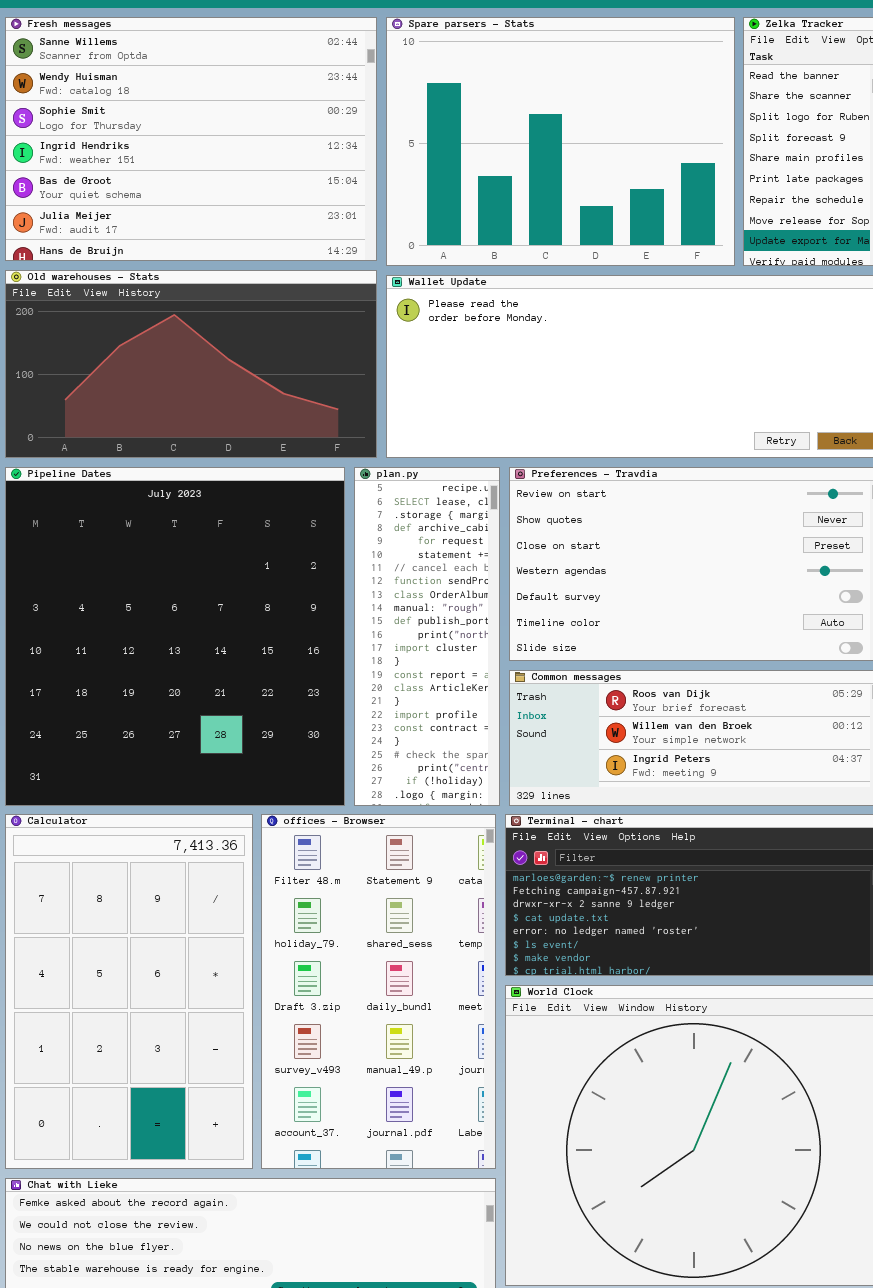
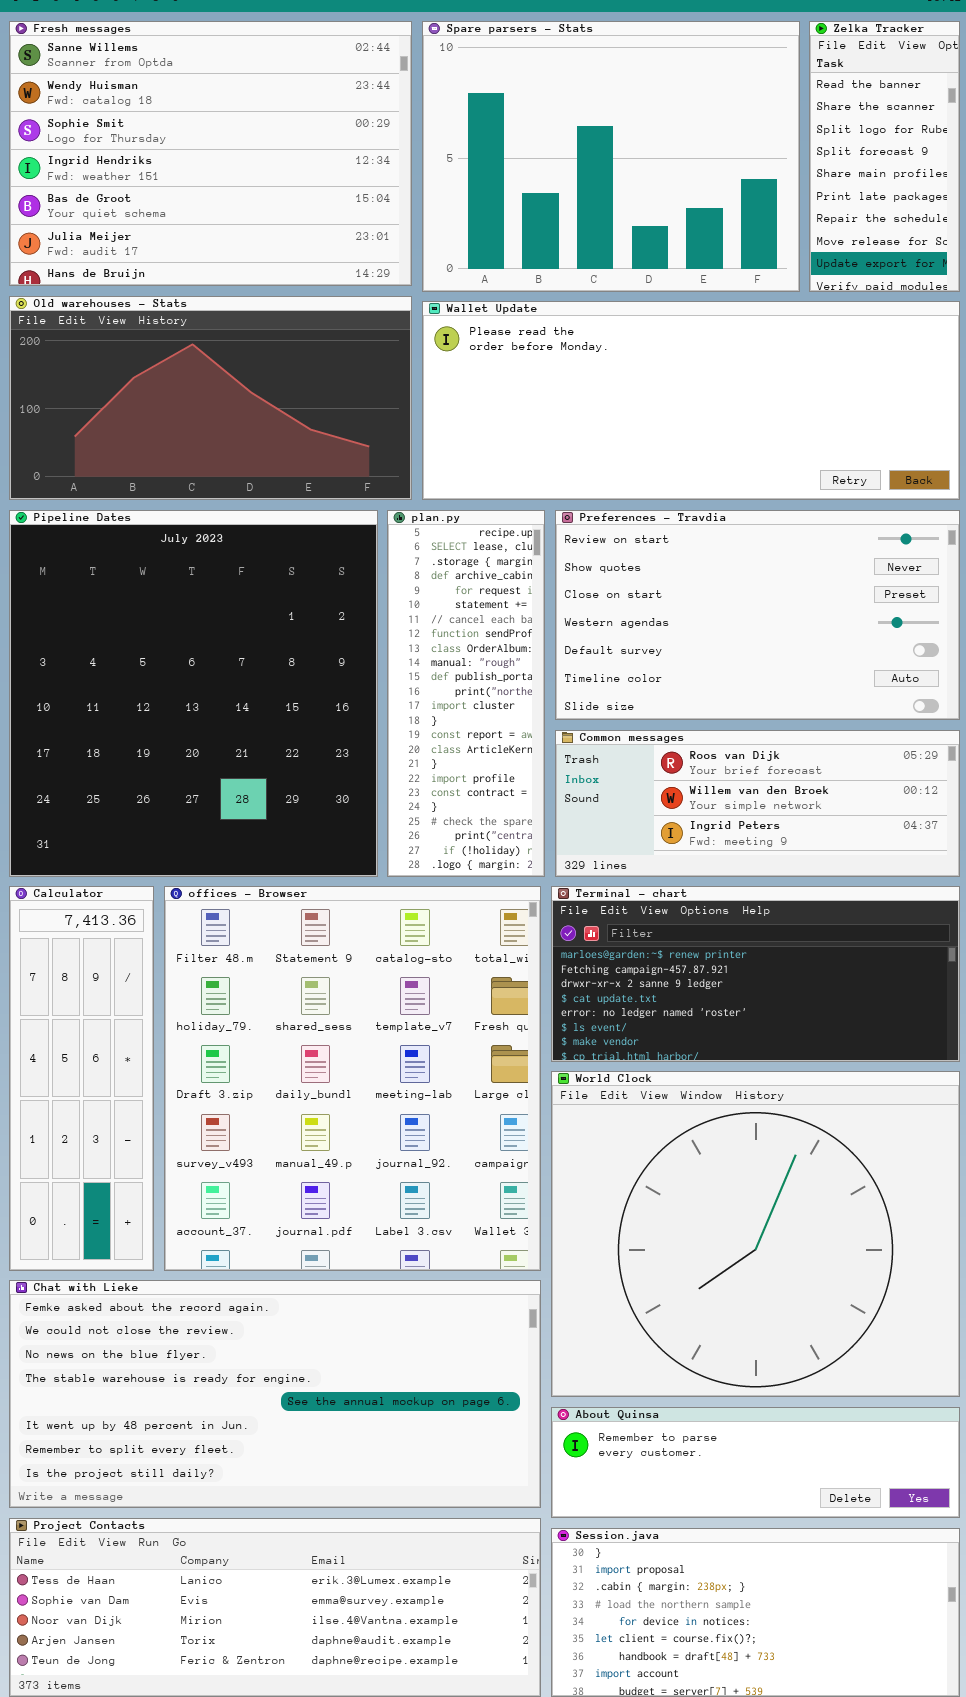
Calculator: [5,814,253,1169] -> [9,886,154,1271], resized
offices - Browser: [261,814,496,1169] -> [164,886,541,1271], resized

